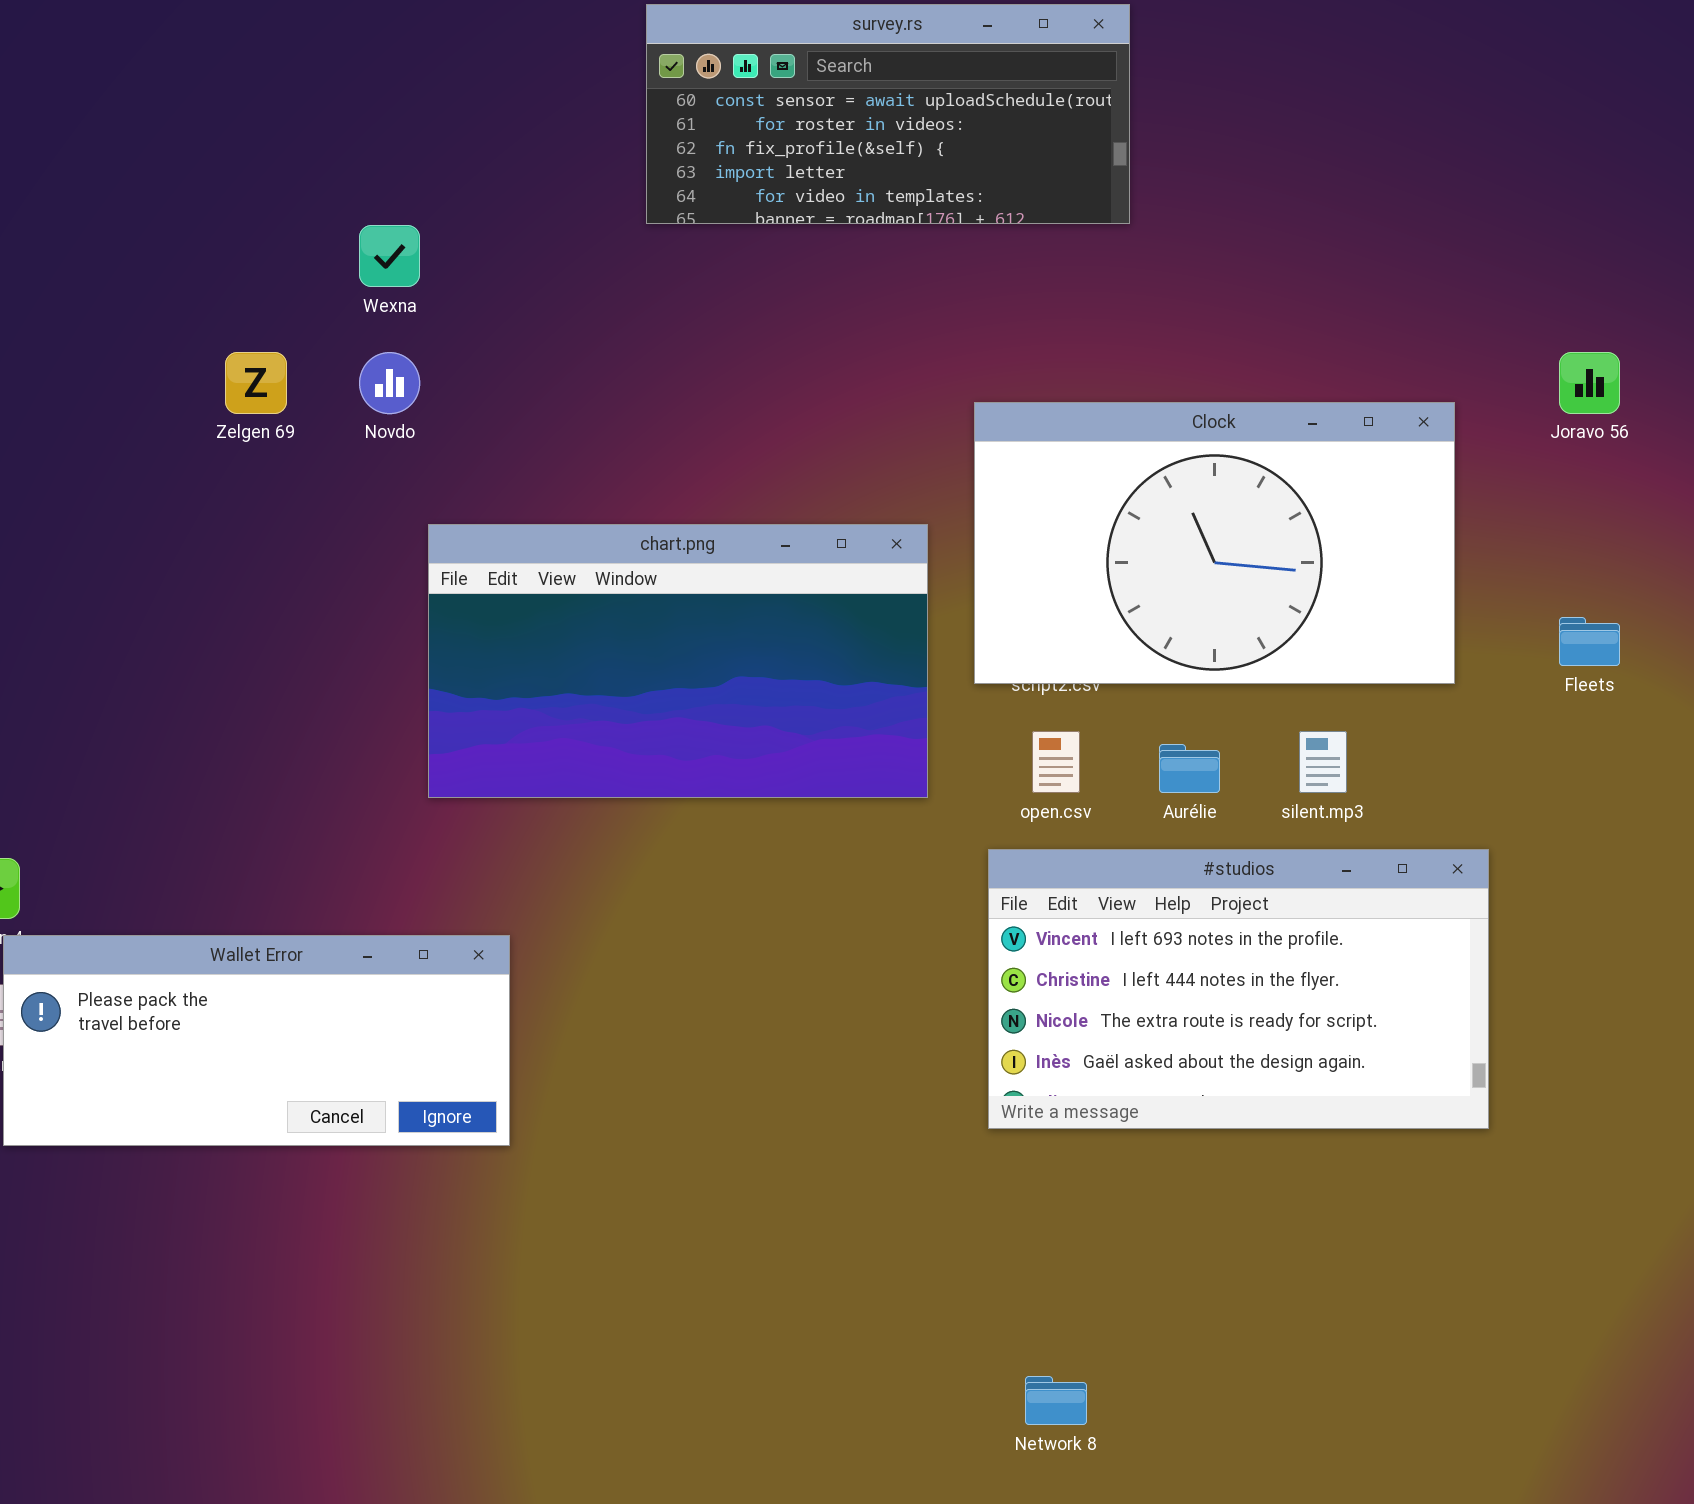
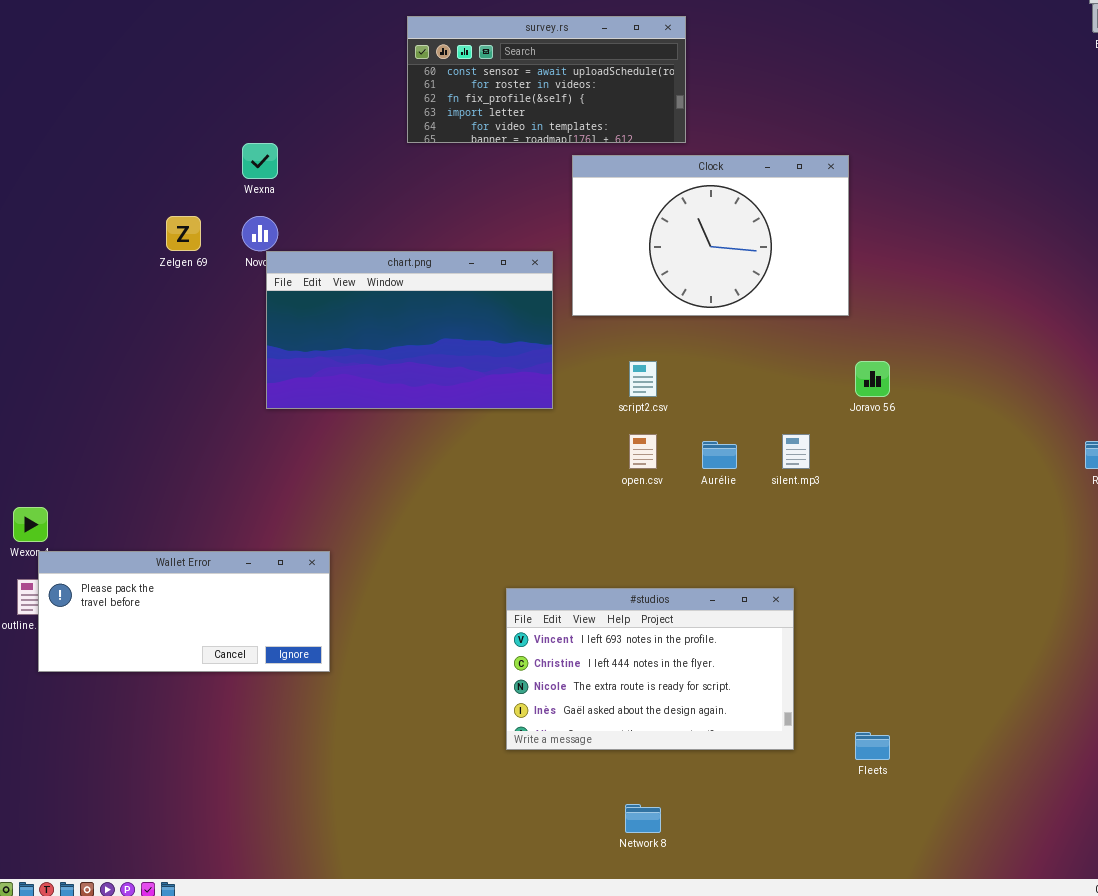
Joravo 56: [1559,352,1620,414] -> [855,361,890,397], moved
Clock: [974,402,1455,684] -> [572,155,849,316], moved
chart.png: [428,524,928,798] -> [266,251,553,409], moved
Fleets: [1559,617,1620,666] -> [855,732,890,760], moved
#studios: [988,849,1489,1129] -> [506,588,794,750], moved

